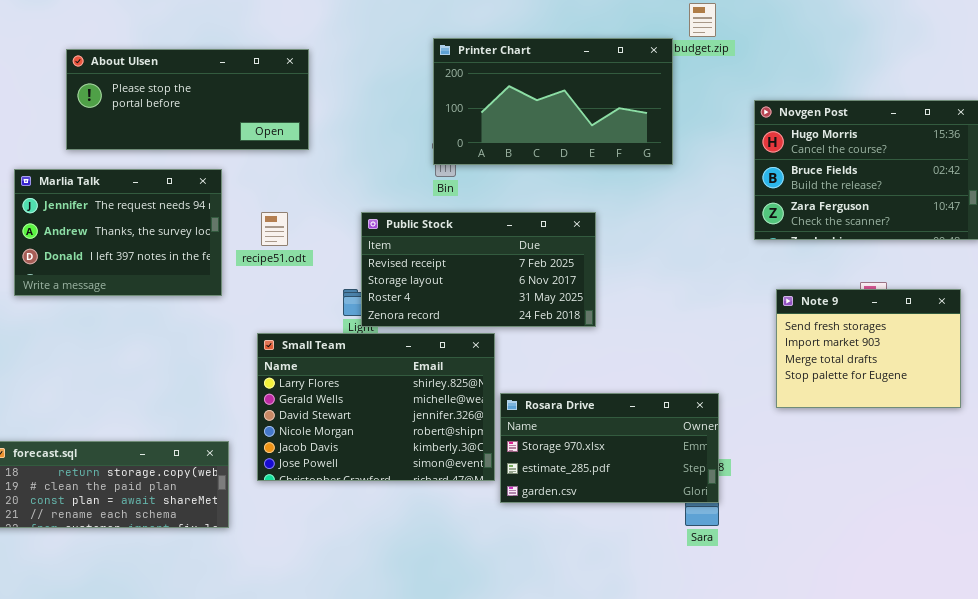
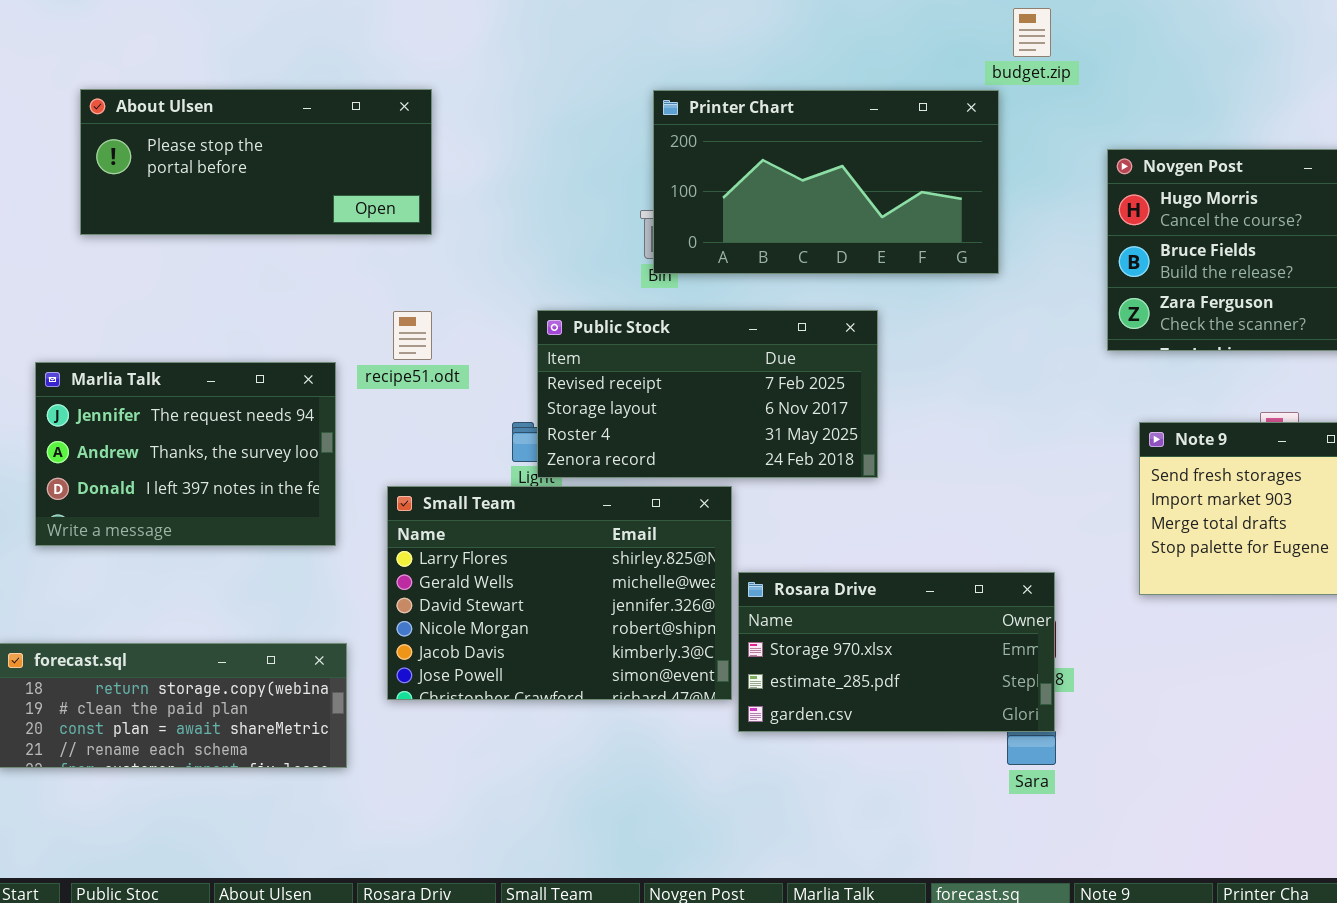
Printer Chart: [433,38,673,165] -> [653,90,999,274], moved
About Ulsen: [66,49,309,150] -> [80,89,432,235], moved
Marlia Talk: [14,169,222,296] -> [35,362,336,546], moved

